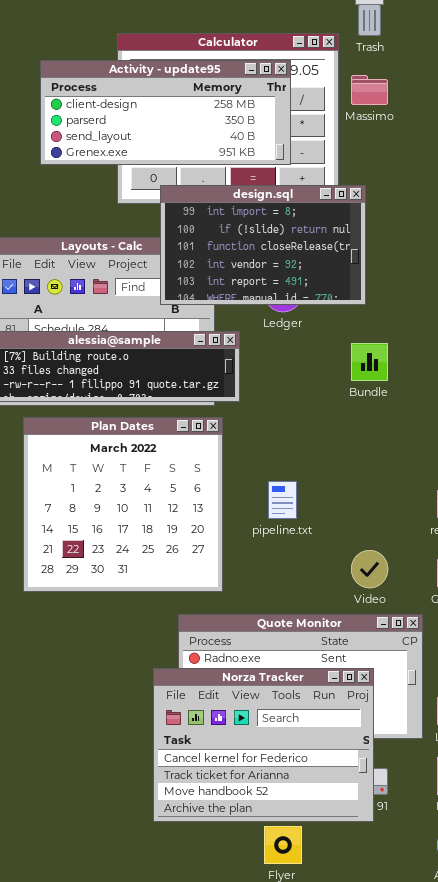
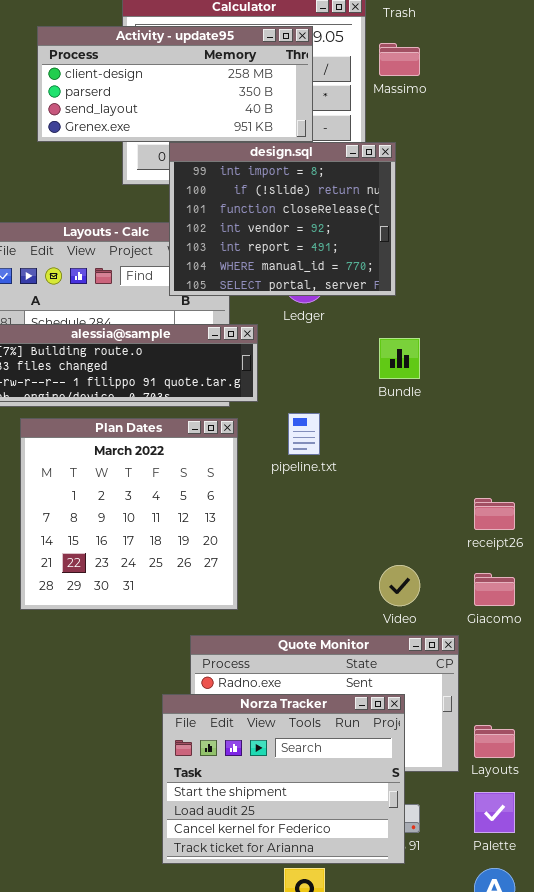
design.sql: [160,185,366,305] -> [169,142,396,296], resized
pipeline.txt: [268,481,297,519] -> [288,413,320,455], moved
Norza Tracker: [153,668,374,822] -> [162,694,405,864], scrolled up 2 rows

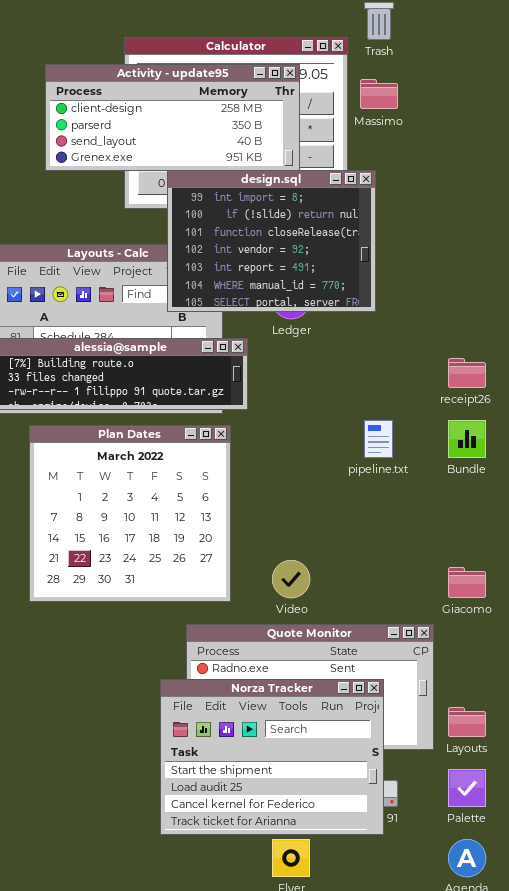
Bundle: [379,338,420,379] -> [448,420,486,458], moved
pipeline.txt: [288,413,320,455] -> [364,420,393,458], moved
receipt26: [474,498,515,530] -> [448,358,486,388], moved
Video: [379,565,420,606] -> [272,560,310,598], moved

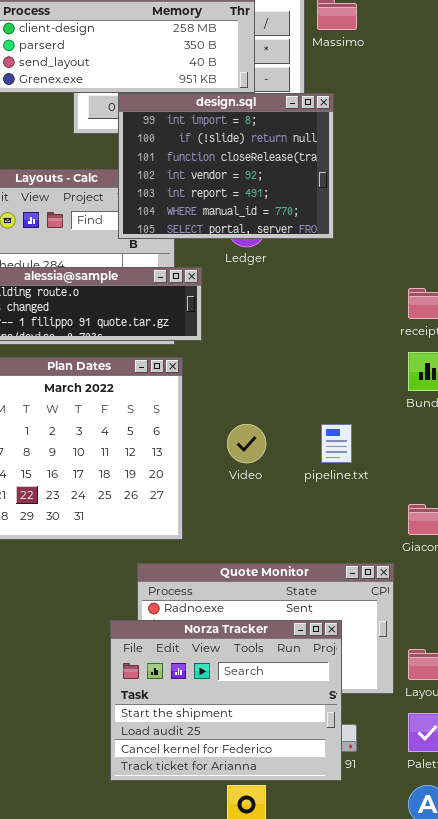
pipeline.txt: [364,420,393,458] -> [321,424,352,463], moved
Video: [272,560,310,598] -> [227,424,266,463], moved

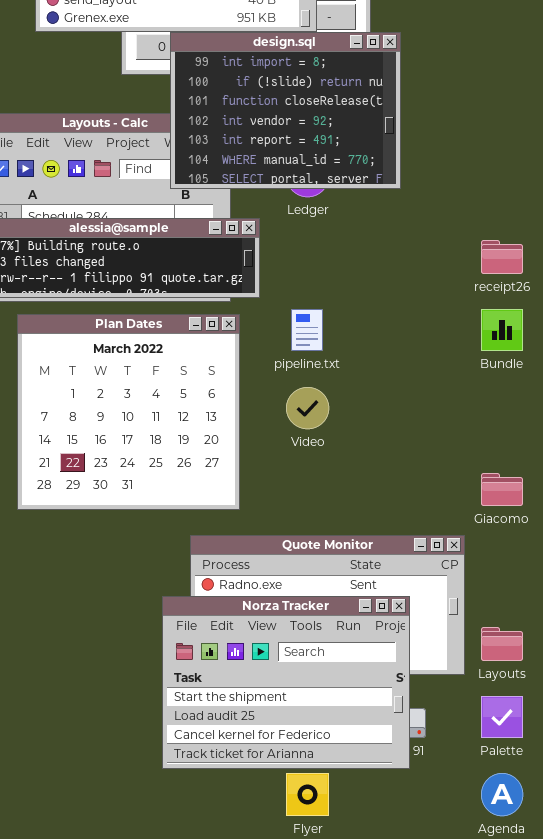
pipeline.txt: [321,424,352,463] -> [291,309,323,351], moved

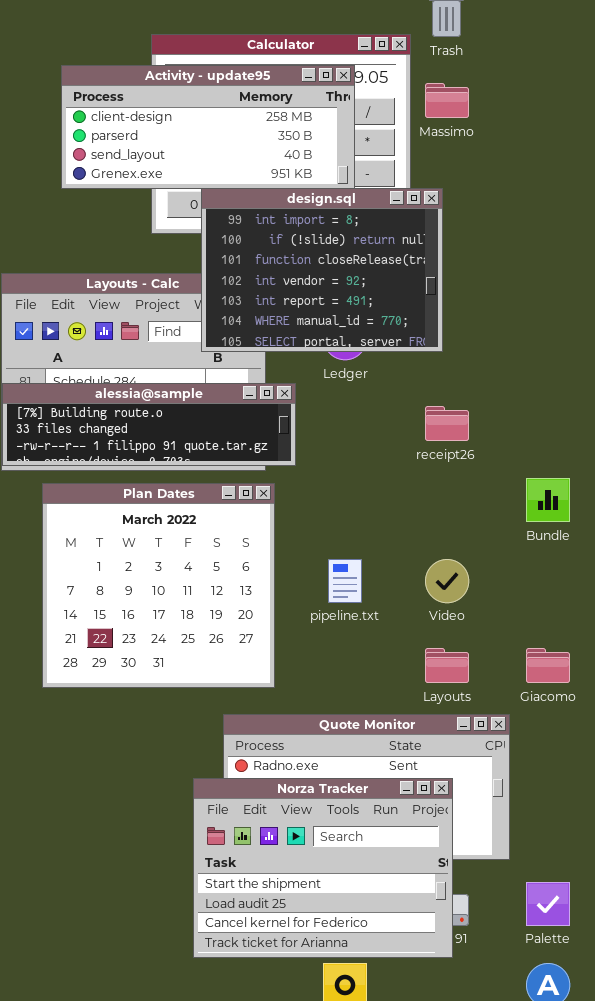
receipt26: [481,240,523,274] -> [425,406,469,441], moved
pipeline.txt: [291,309,323,351] -> [328,559,362,603], moved
Video: [286,387,329,429] -> [425,559,469,603], moved
Layouts: [481,627,523,661] -> [425,648,469,683], moved

